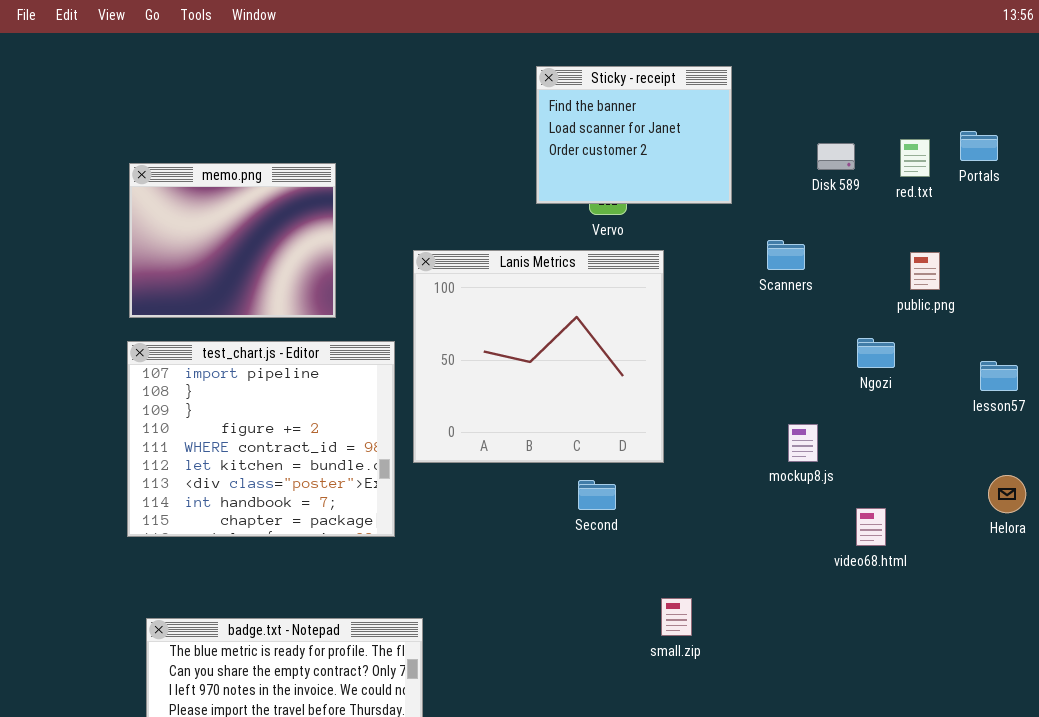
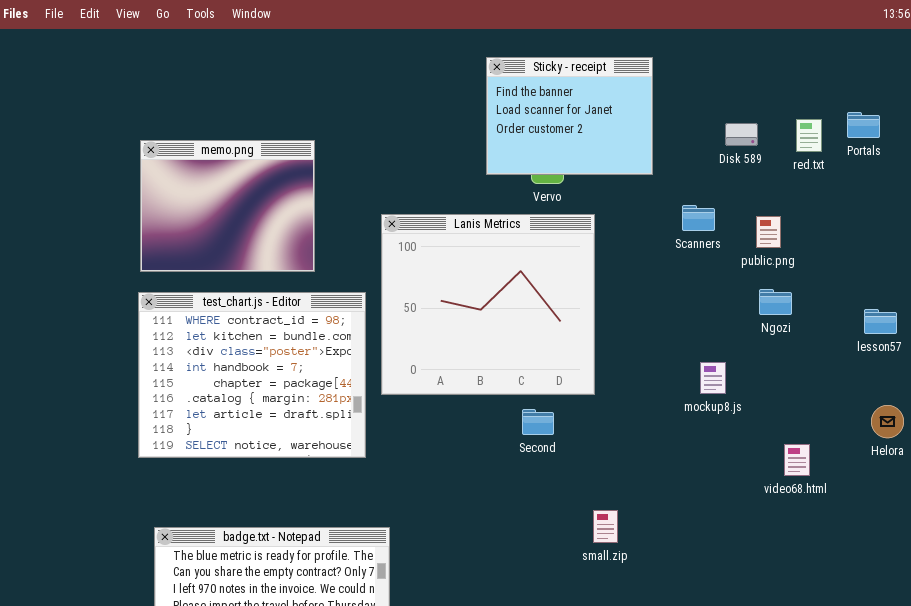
public.png: [910,252,940,290] -> [756,216,781,248], moved
test_chart.js - Editor: [127,341,395,537] -> [138,292,366,458], scrolled down 4 rows
video68.html: [856,508,886,546] -> [784,444,810,476], moved

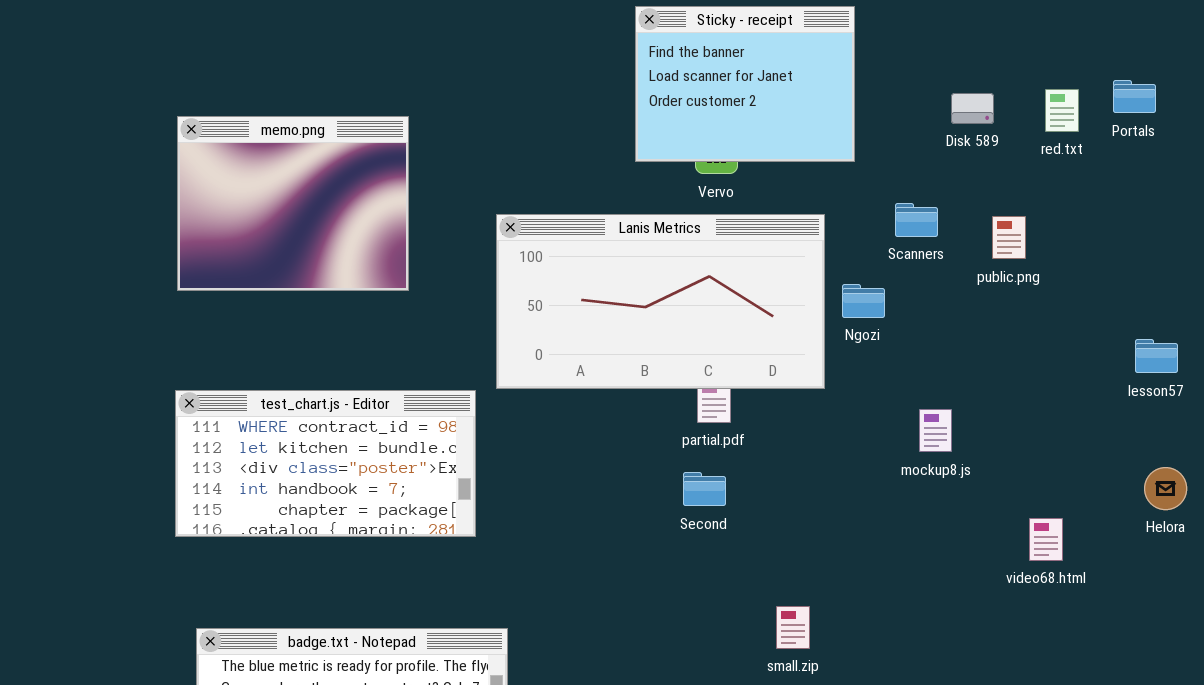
Lanis Metrics: [381,214,595,395] -> [496,214,825,389], resized
Ngozi: [759,289,792,315] -> [842,284,885,318], moved
test_chart.js - Editor: [138,292,366,458] -> [175,390,476,537], resized

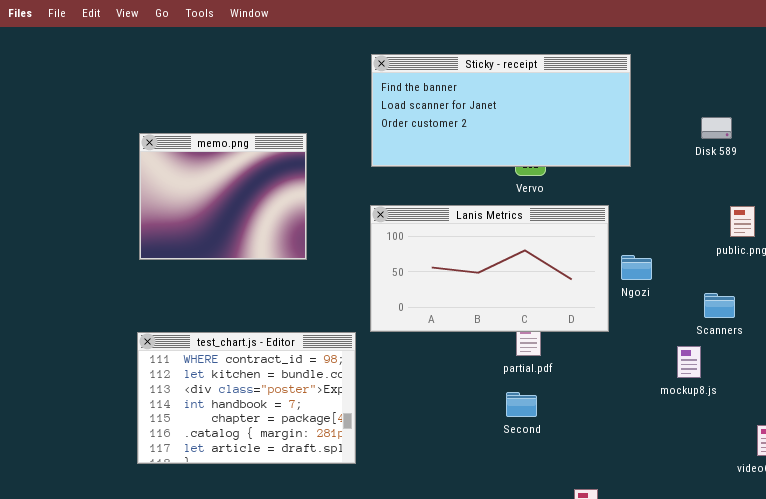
Sticky - receipt: [635,6,855,162] -> [371,54,631,167], resized
Scanners: [895,203,938,237] -> [704,293,735,318], moved
test_chart.js - Editor: [175,390,476,537] -> [137,332,356,464], resized

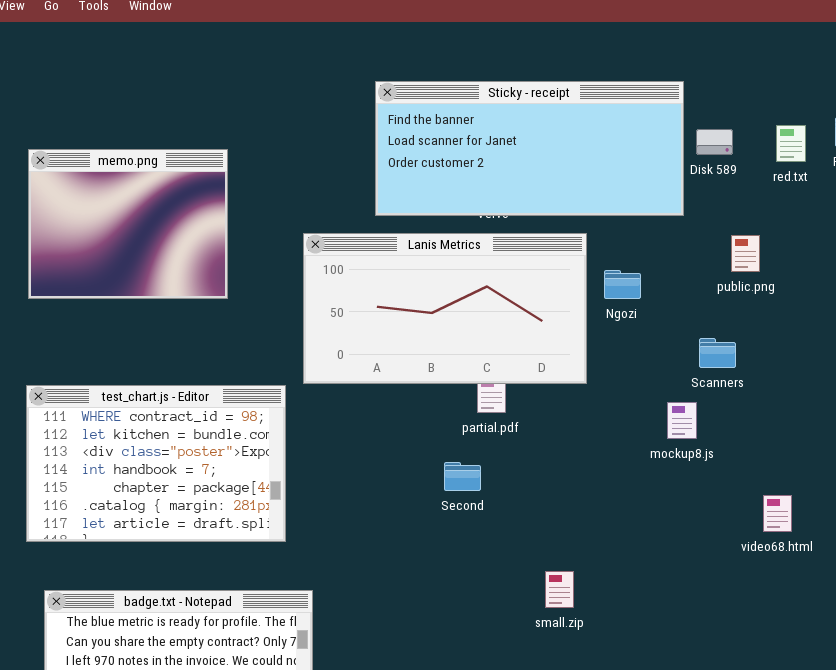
Sticky - receipt: [371,54,631,167] -> [375,81,684,216], moved
Ngozi: [621,255,652,280] -> [604,270,641,299], moved
Second: [506,392,537,417] -> [444,462,481,491], moved

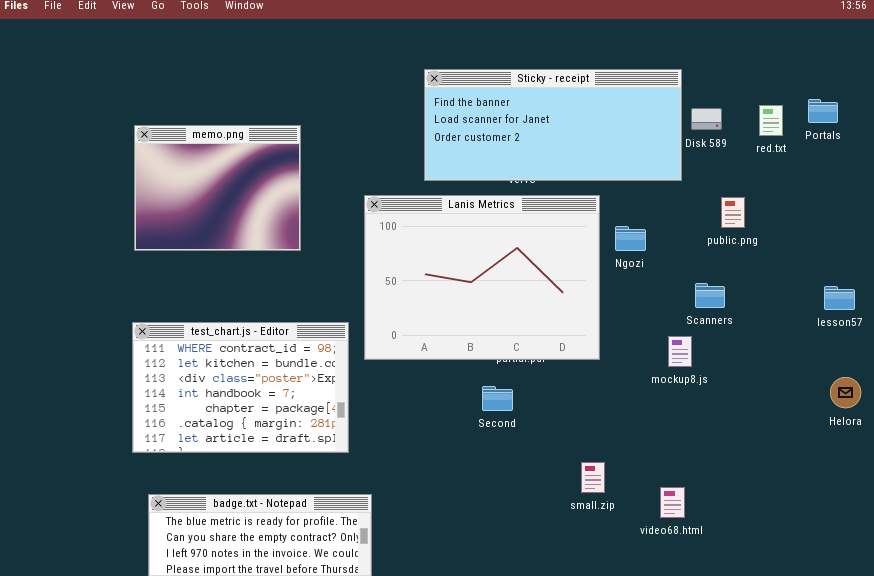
Lanis Metrics: [303,233,587,384] -> [364,195,600,360], resized
video68.html: [763,495,792,532] -> [660,487,685,518], moved
small.zip: [545,571,574,608] -> [581,462,605,493], moved

